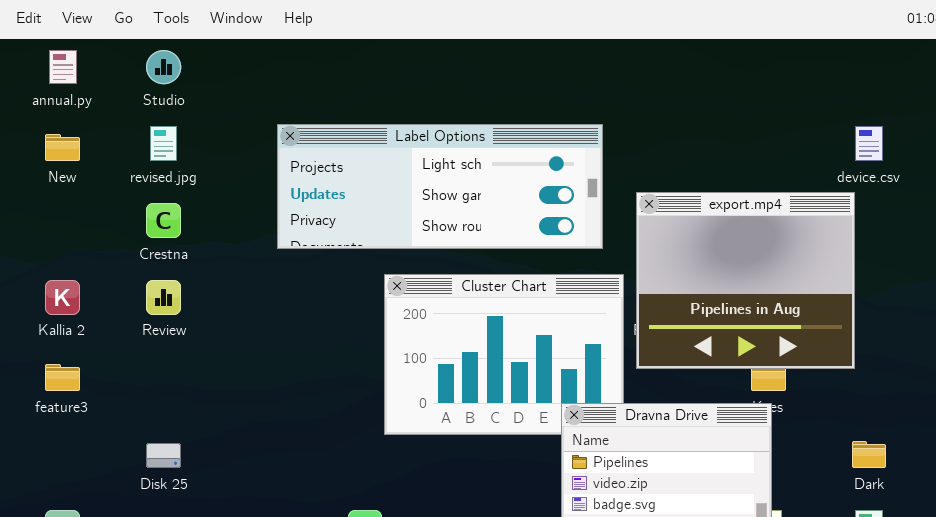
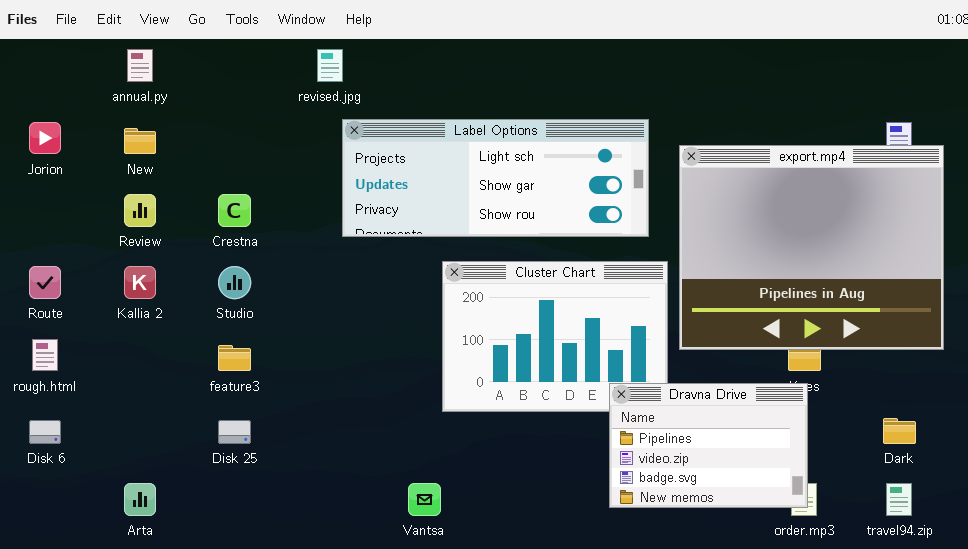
Studio: [146,50,181,84] -> [218,266,251,299], moved
revised.jpg: [150,126,177,161] -> [317,49,343,82], moved
export.mp4: [636,192,855,369] -> [679,145,944,350], resized
Review: [146,280,181,315] -> [124,194,156,227], moved
feature3: [45,364,80,391] -> [218,345,251,371], moved

